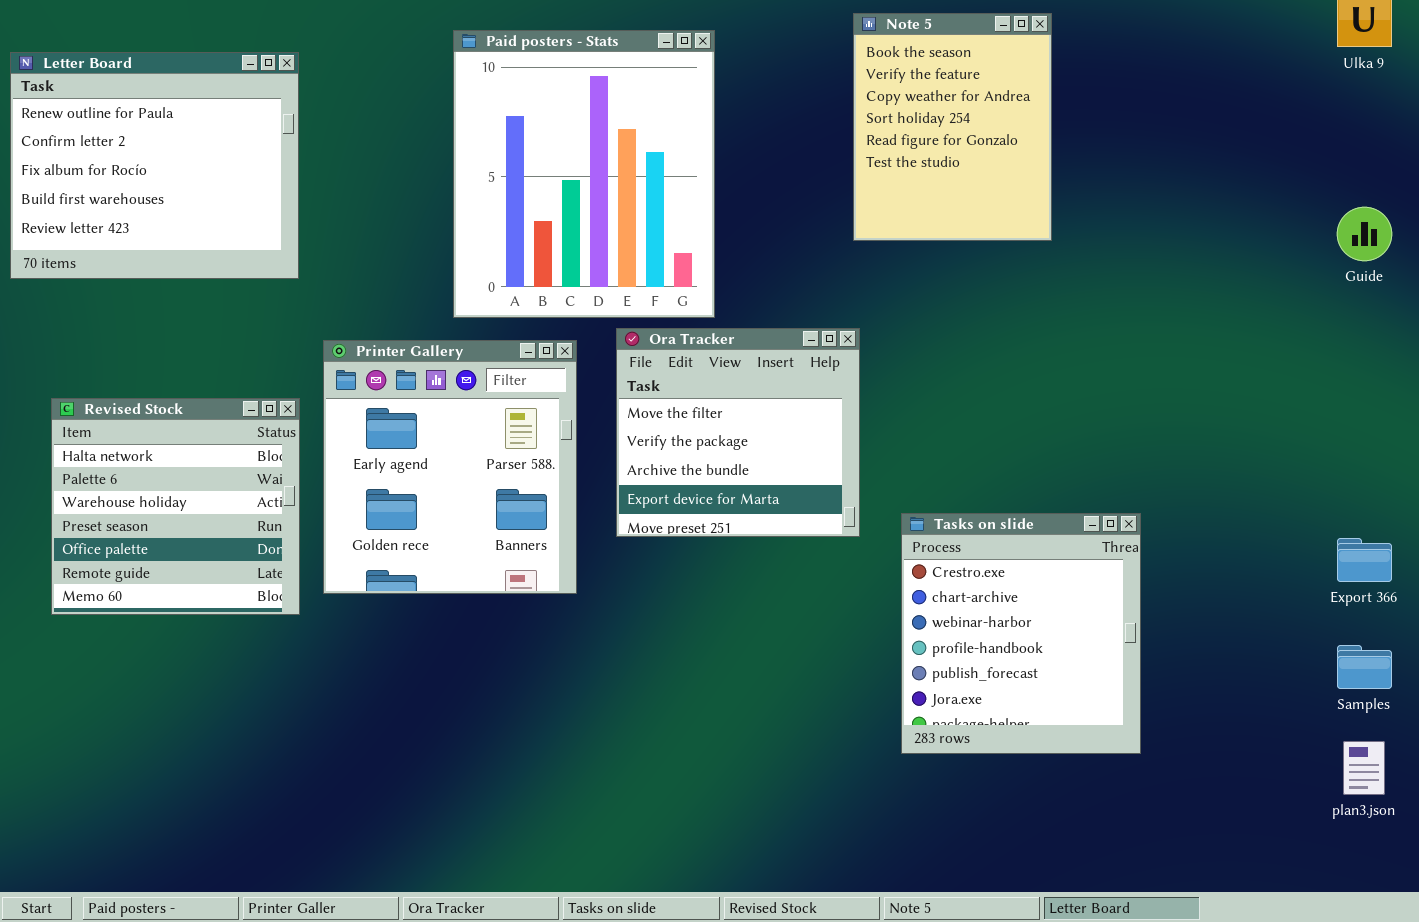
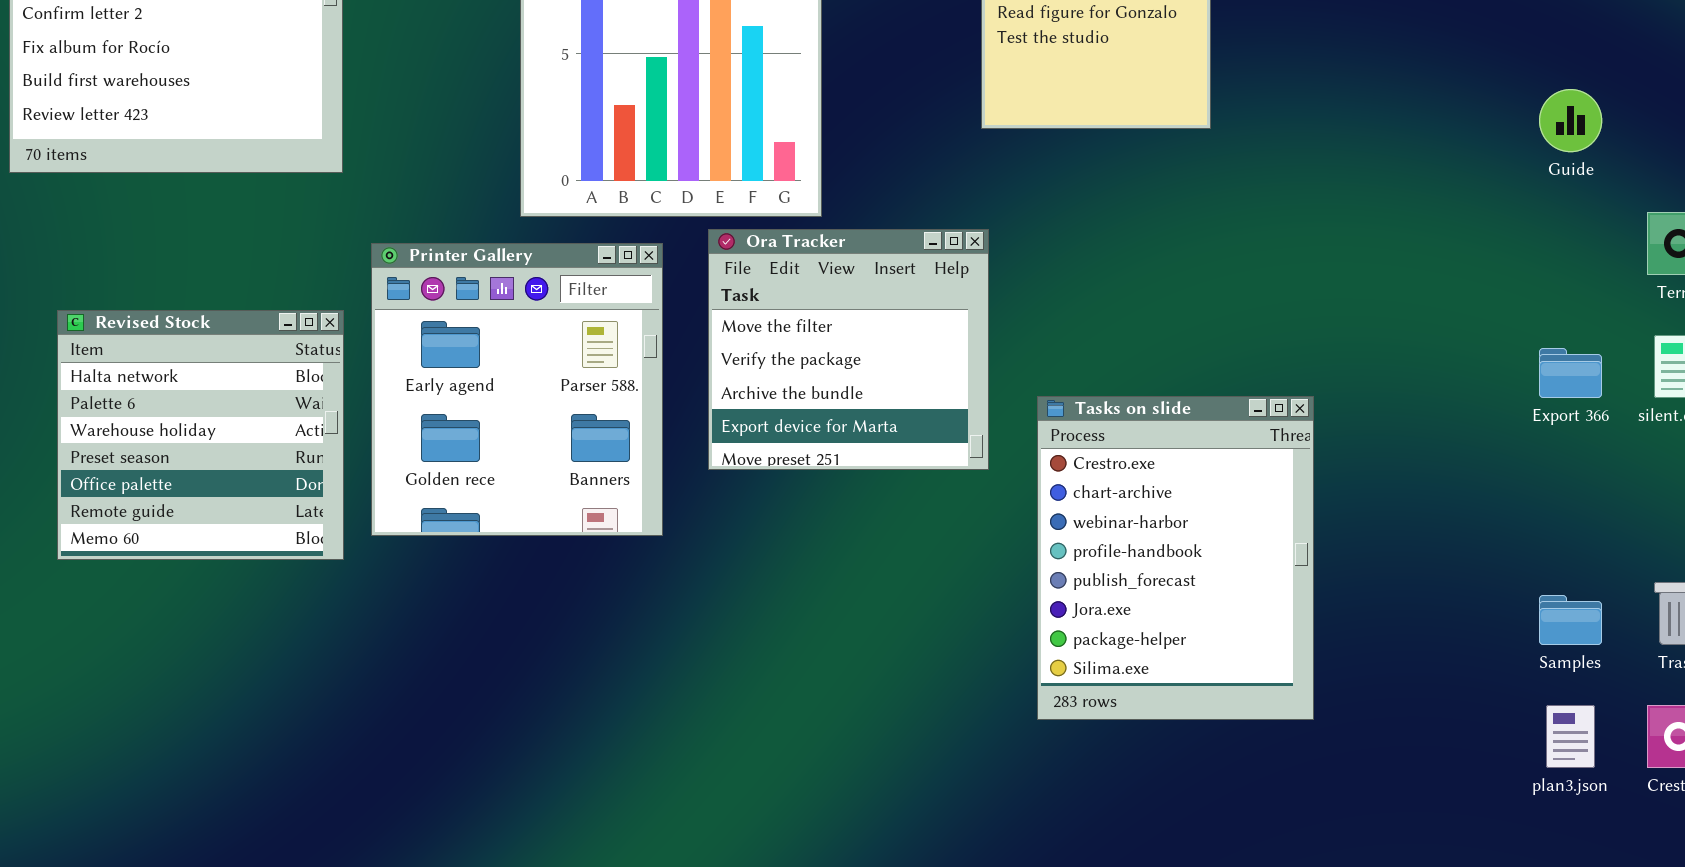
Tasks on slide: [901,513,1141,754] -> [1037,396,1314,720], resized
Export 366: [1337,538,1392,582] -> [1539,348,1602,398], moved

